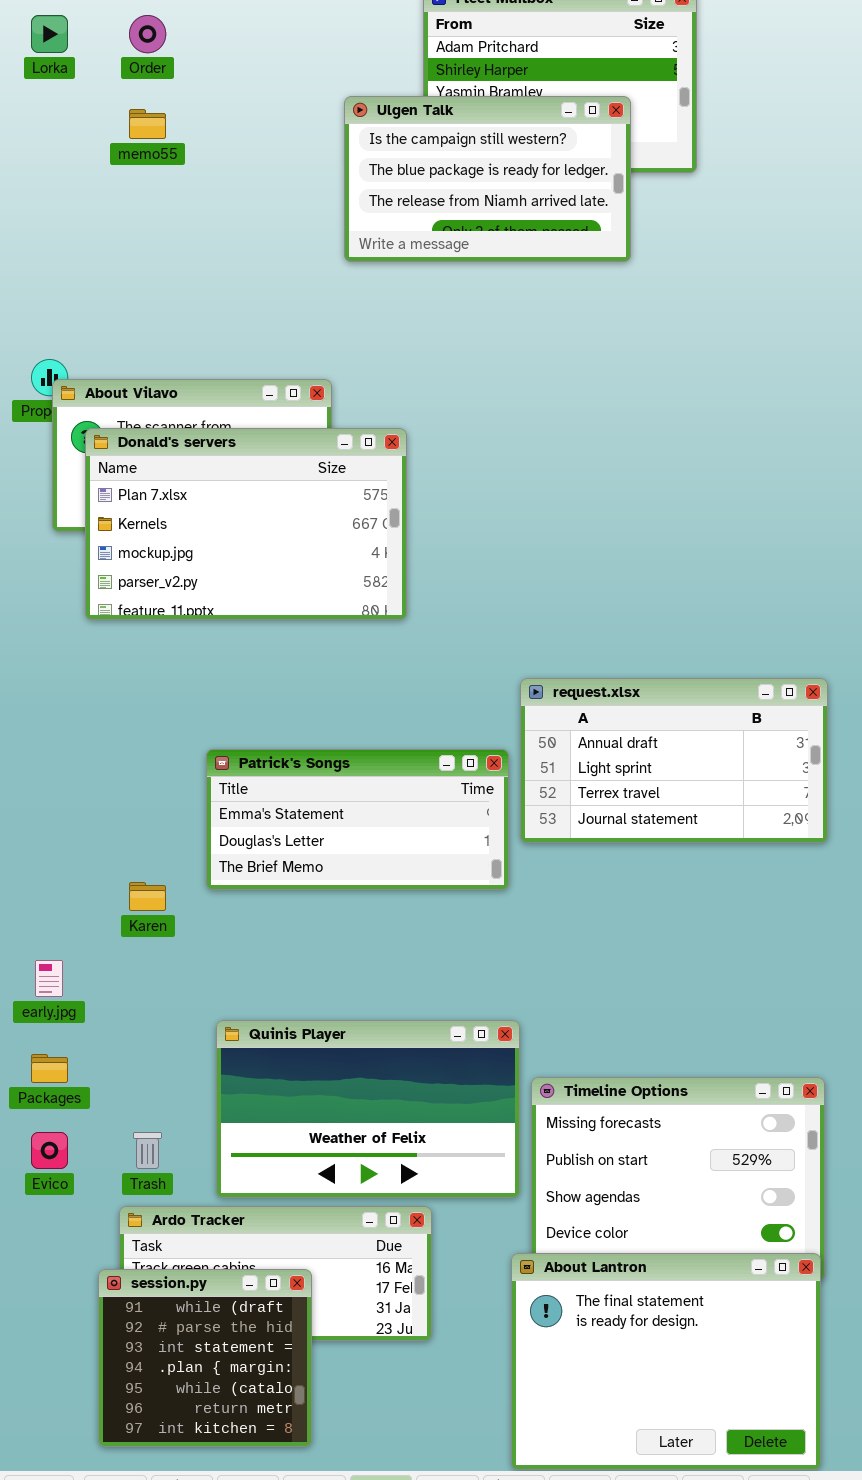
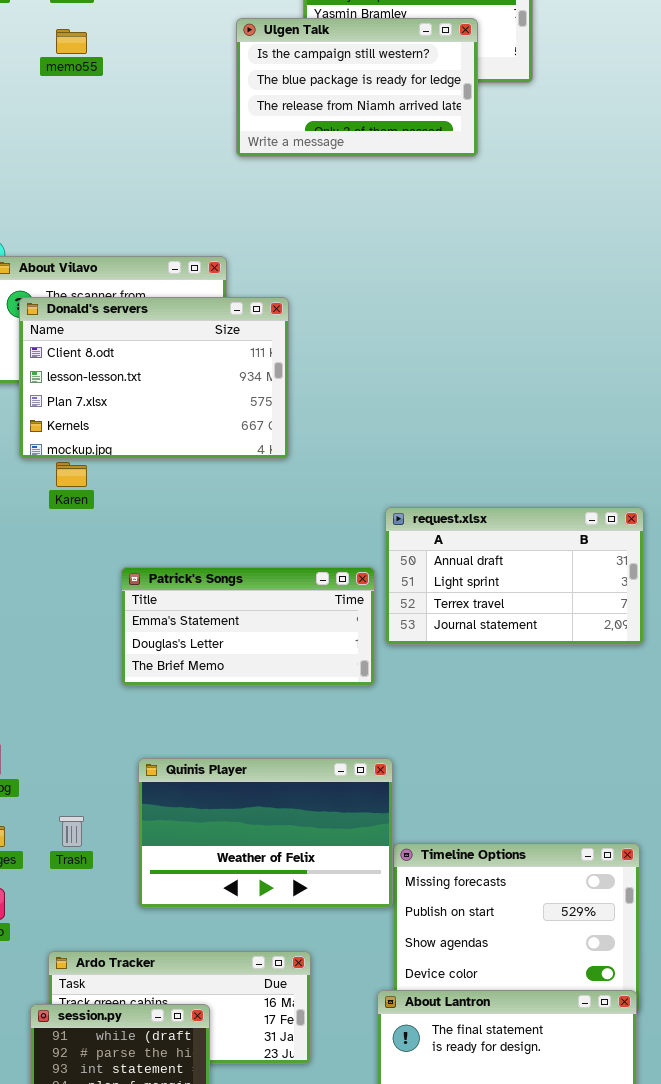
Donald's servers: [85,428,407,620] -> [19,297,289,459], scrolled up 2 rows
Karen: [129,882,166,911] -> [56,462,87,487], moved
Quinis Player: [216,1020,520,1198] -> [138,758,393,908], moved
Trash: [133,1132,162,1169] -> [59,816,84,847], moved

